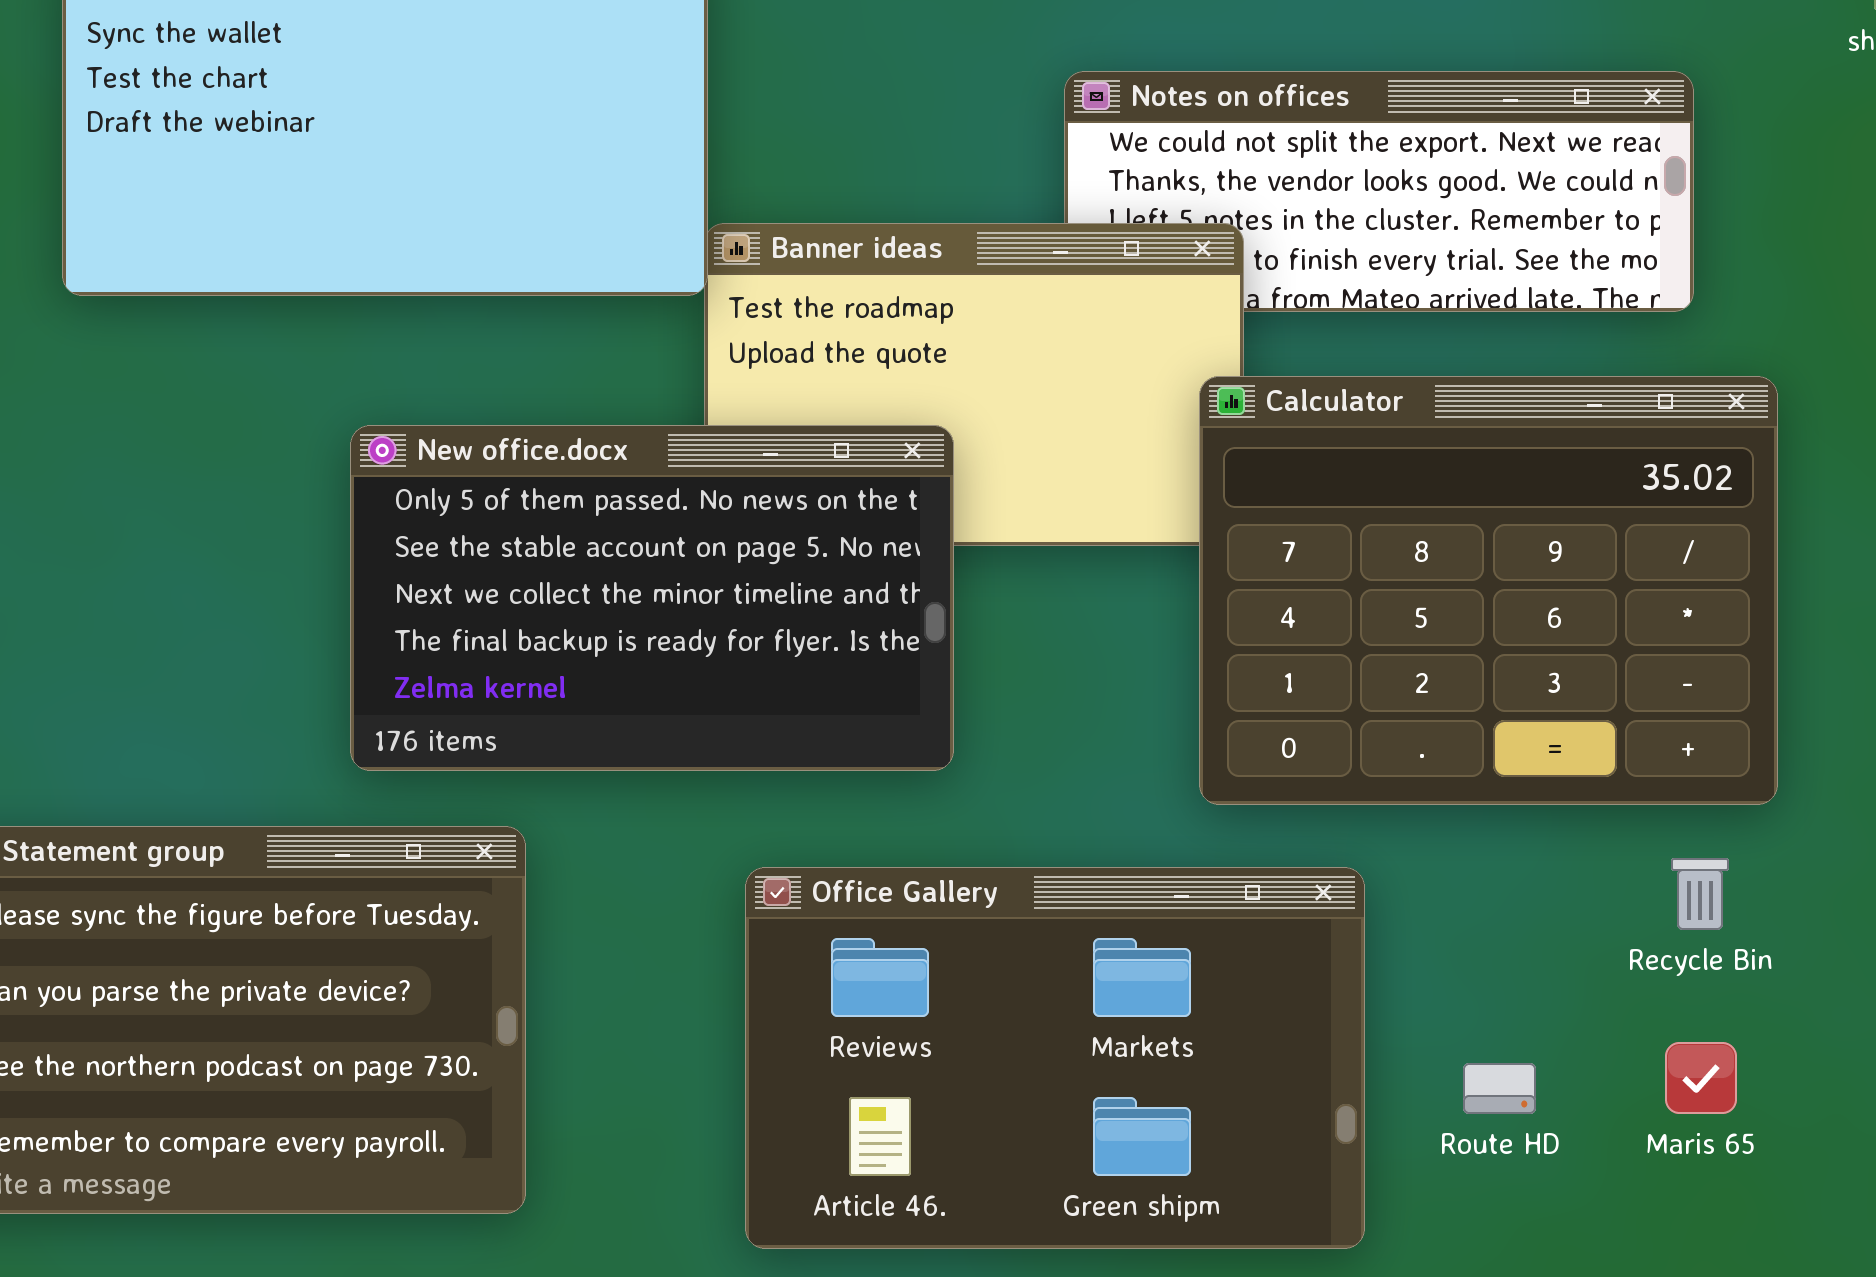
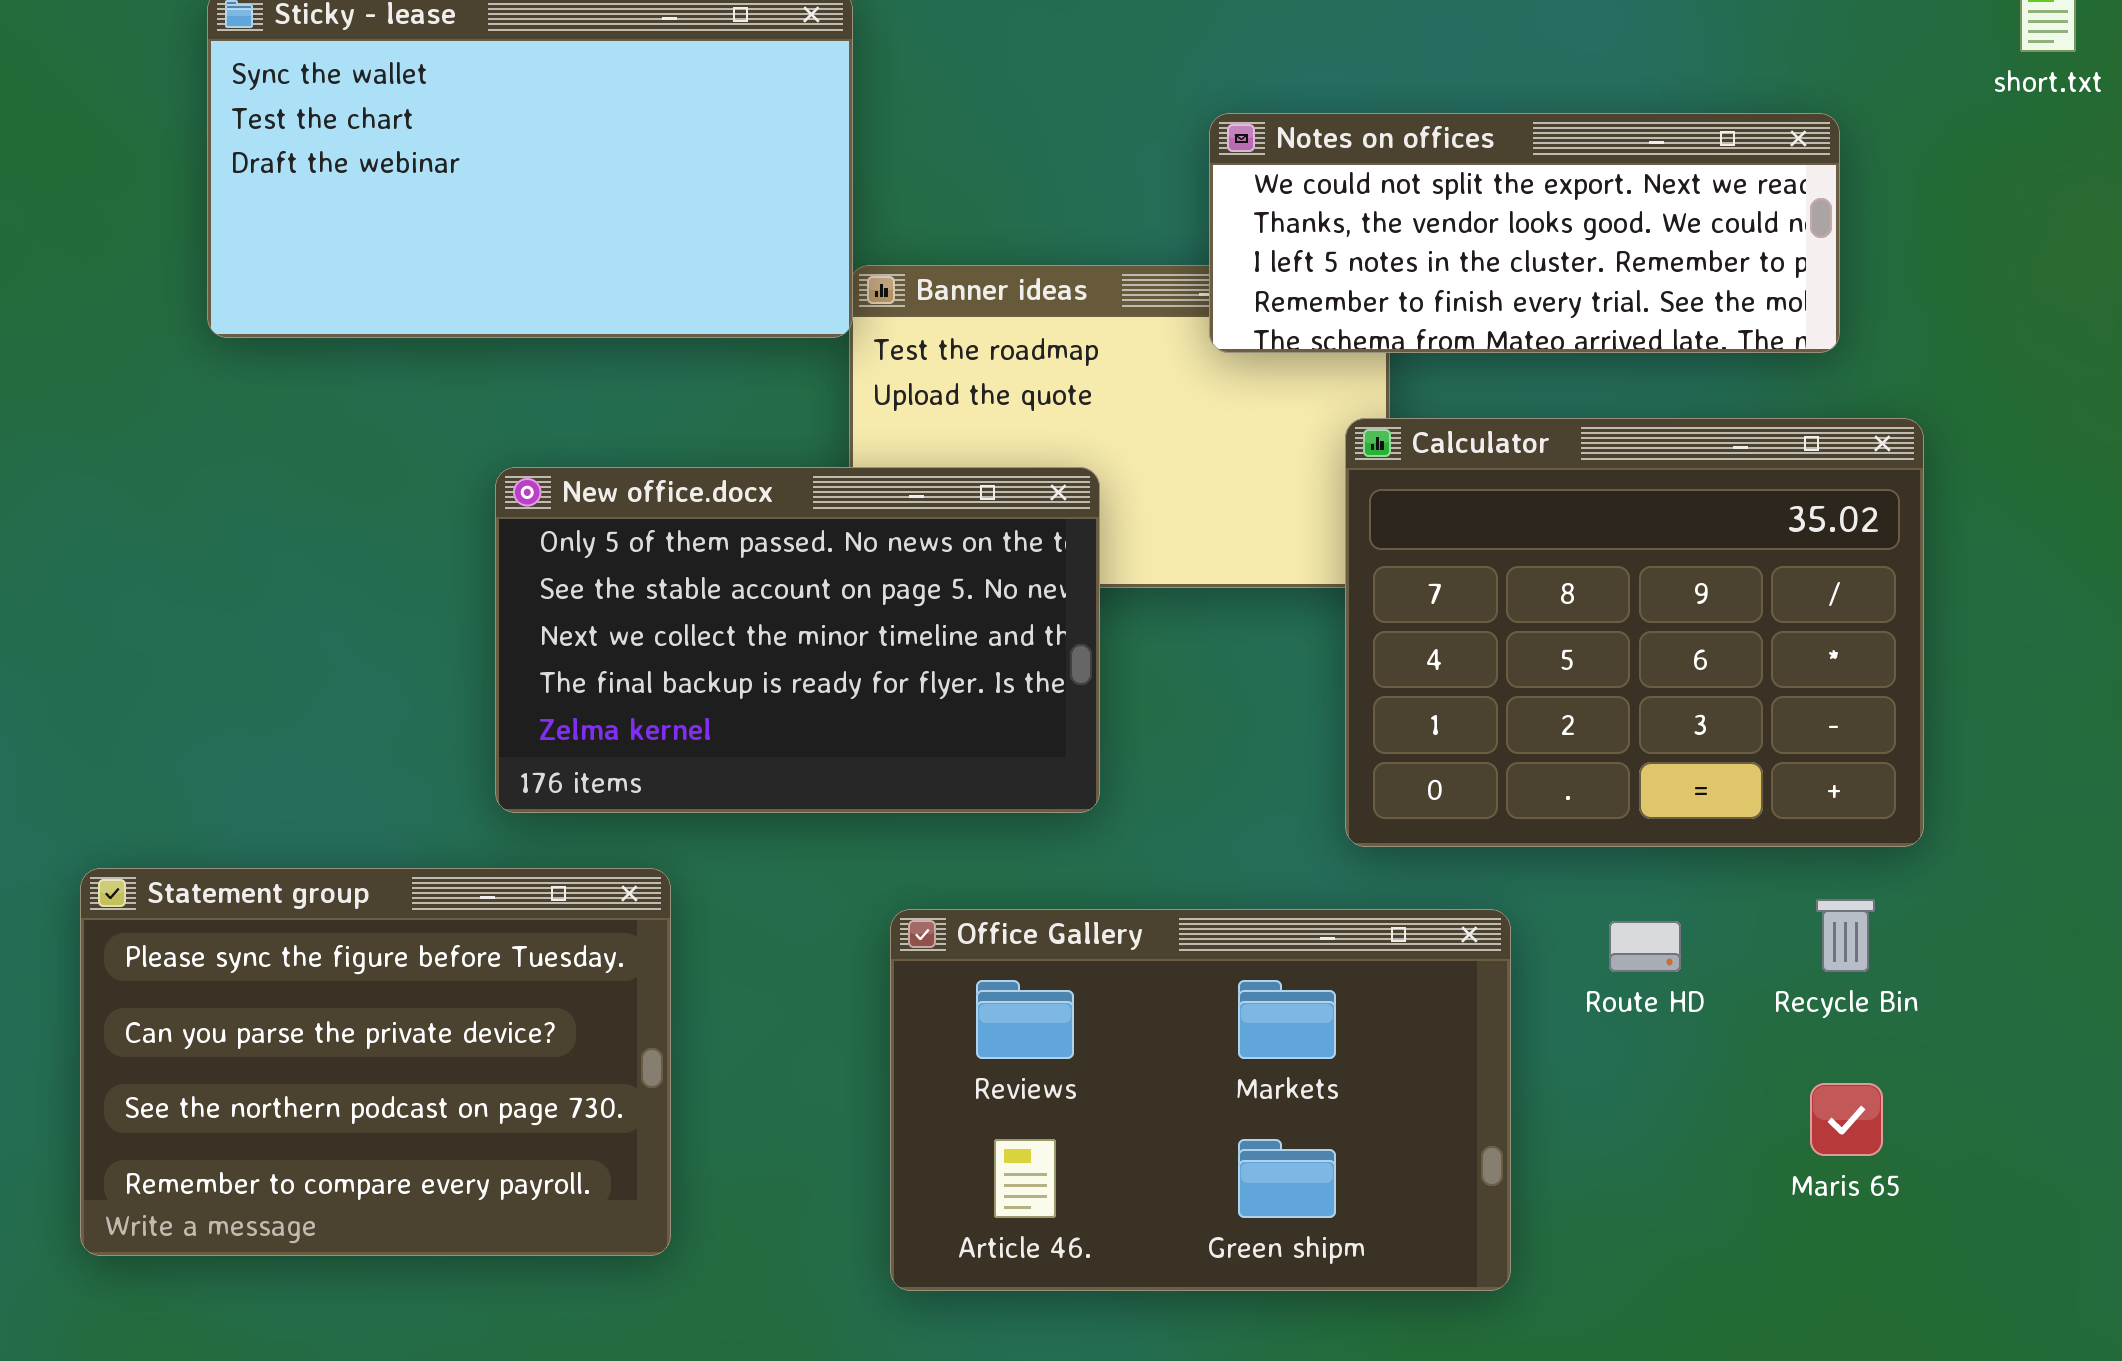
Notes on offices: [1064,71,1694,312] -> [1209,113,1840,353], raised
Route HD: [1463,1063,1536,1114] -> [1609,921,1681,972], moved

